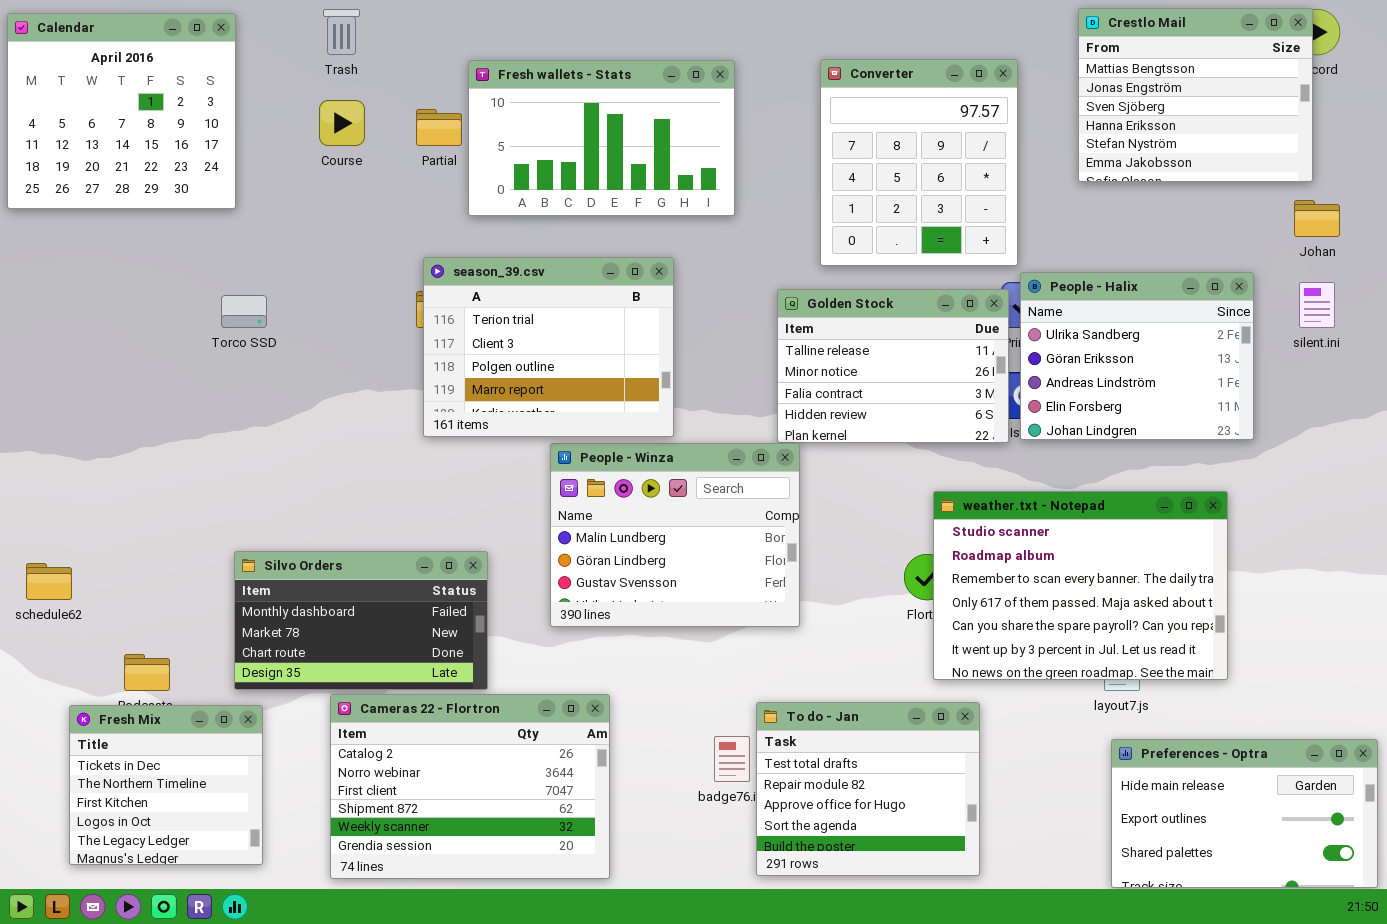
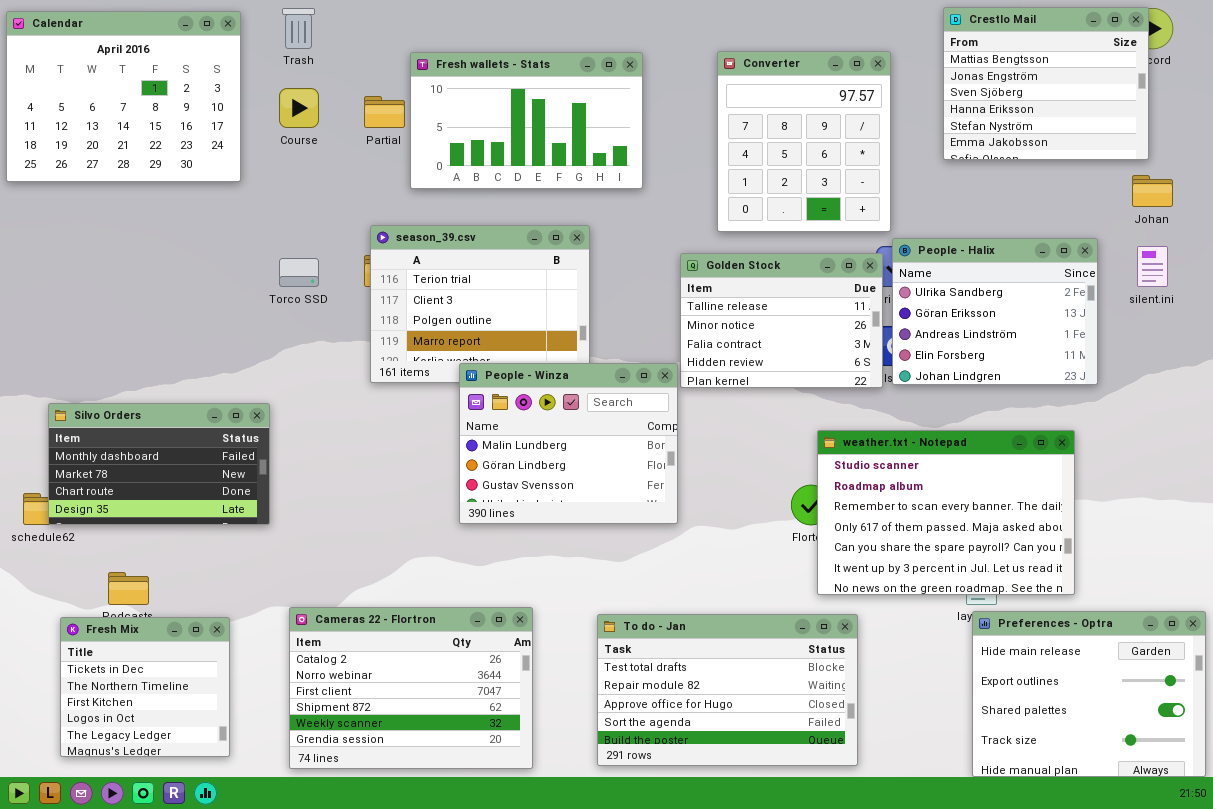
Calendar: [7,13,236,209] -> [6,11,241,182], resized
Torco SSD: [221,295,267,328] -> [279,258,319,287], moved
People - Winza: [550,443,800,627] -> [459,363,678,524], moved
Silvo Orders: [234,551,488,690] -> [48,403,270,525], moved
To do - Jan: [756,702,980,876] -> [597,614,858,766], resized
Preferences - Optra: [1111,739,1378,888] -> [972,611,1206,777], resized

